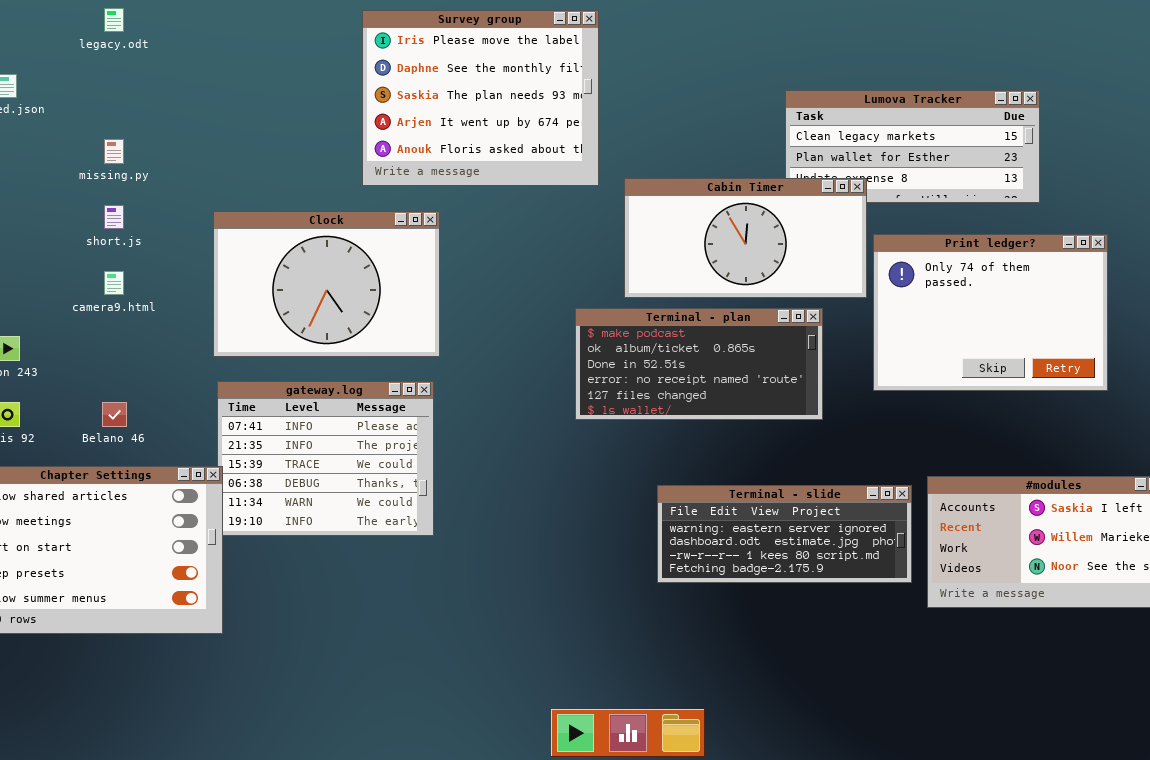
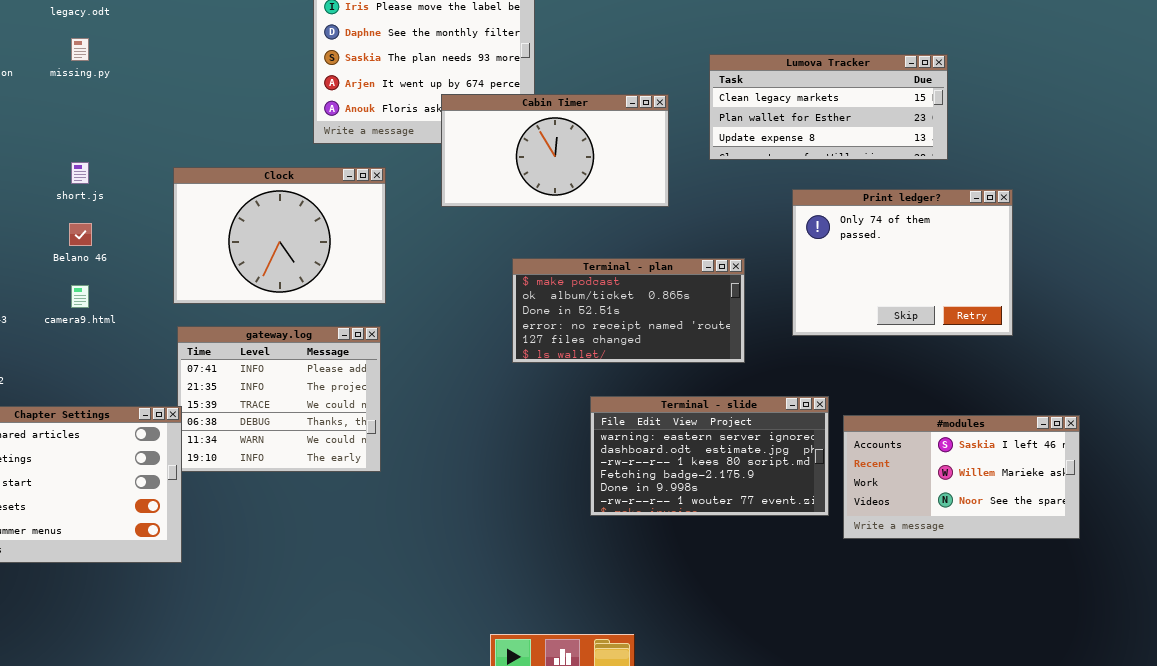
missing.py: [104,139,124,164] -> [71,38,89,61], moved
Cabin Timer: [624,178,867,298] -> [441,94,669,207], moved
camera9.html: [104,271,124,295] -> [71,285,89,308], moved
Belano 46: [102,402,127,427] -> [69,223,92,246], moved
Terminal - slide: [657,485,912,583] -> [590,396,829,516], resized

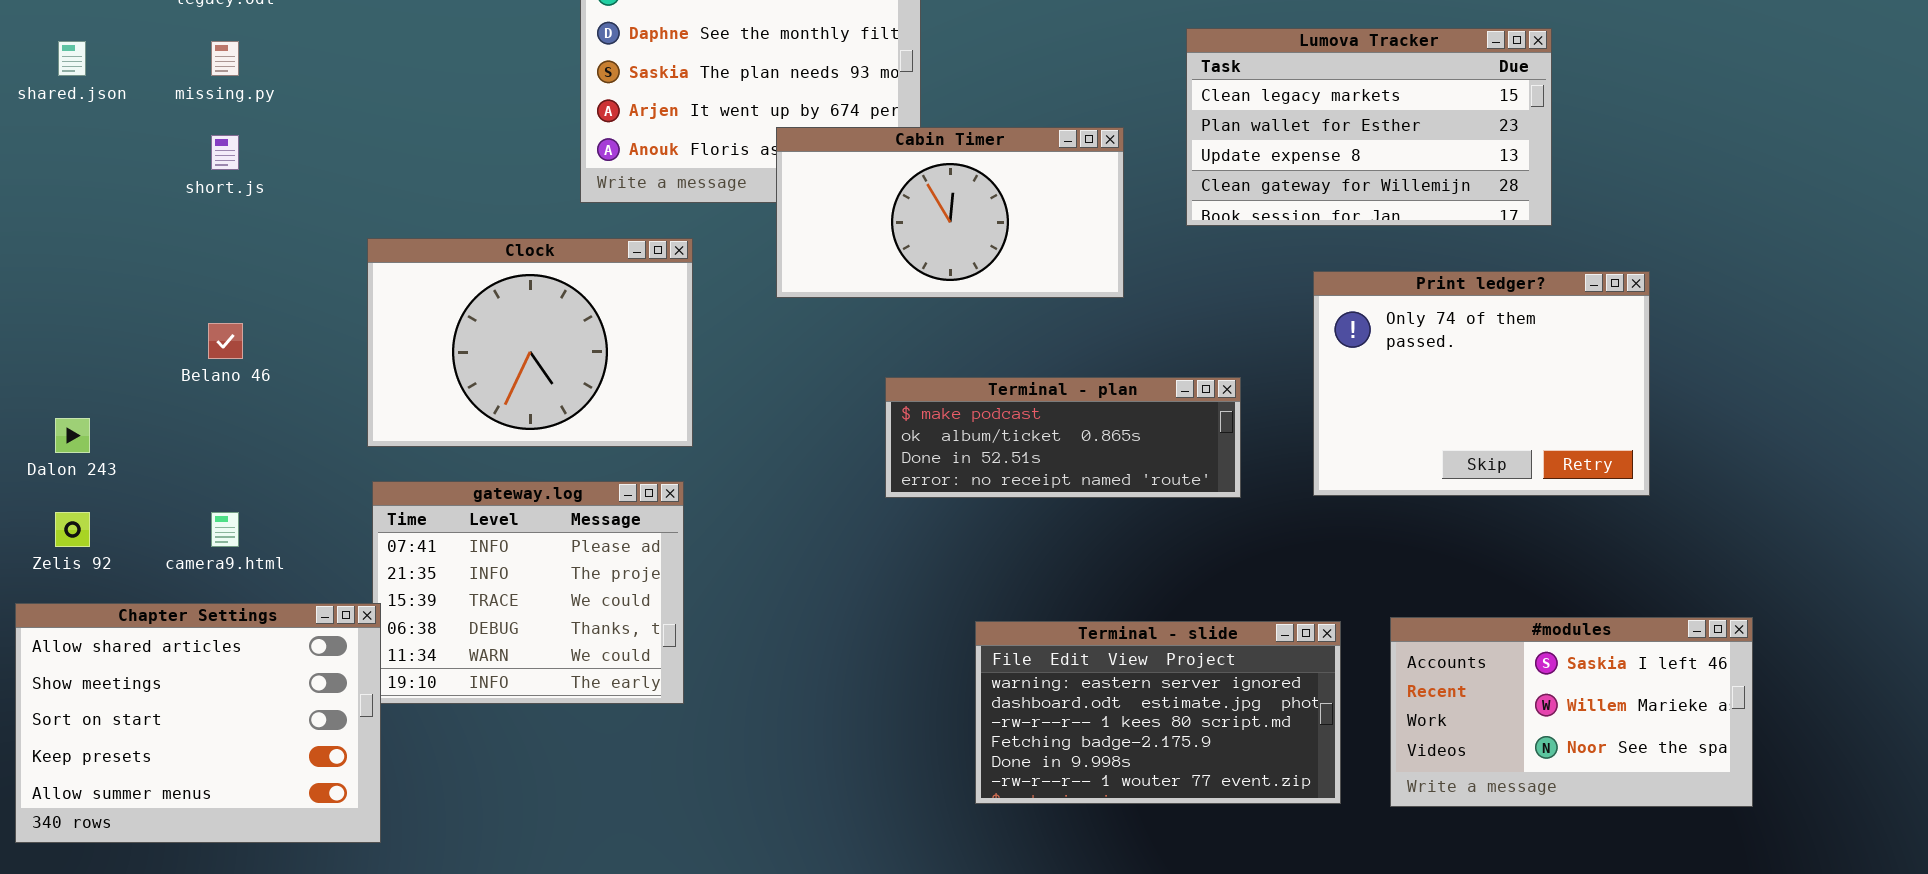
Lumova Tracker: [709,54,948,160] -> [1186,28,1552,226], resized
short.js: [71,162,89,184] -> [211,135,239,170], moved
Terminal - plan: [512,258,745,363] -> [885,377,1241,498], resized
camera9.html: [71,285,89,308] -> [211,512,239,547], moved
Terminal - slide: [590,396,829,516] -> [975,621,1341,804], moved

